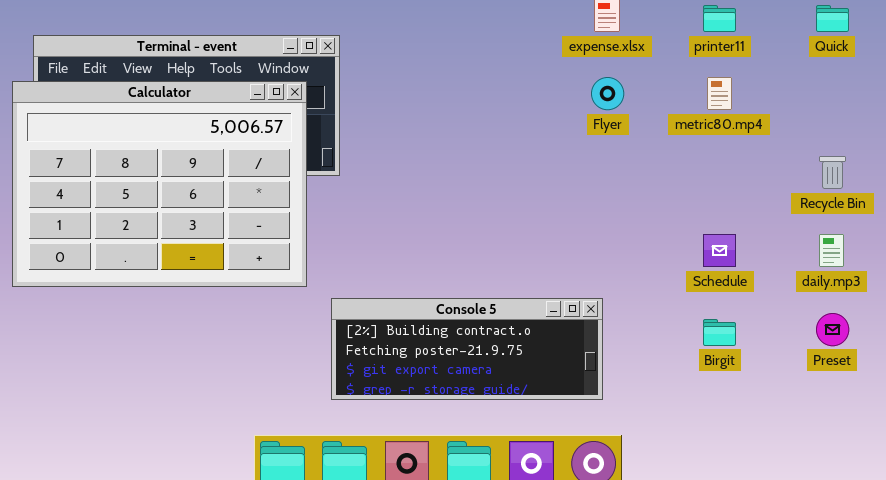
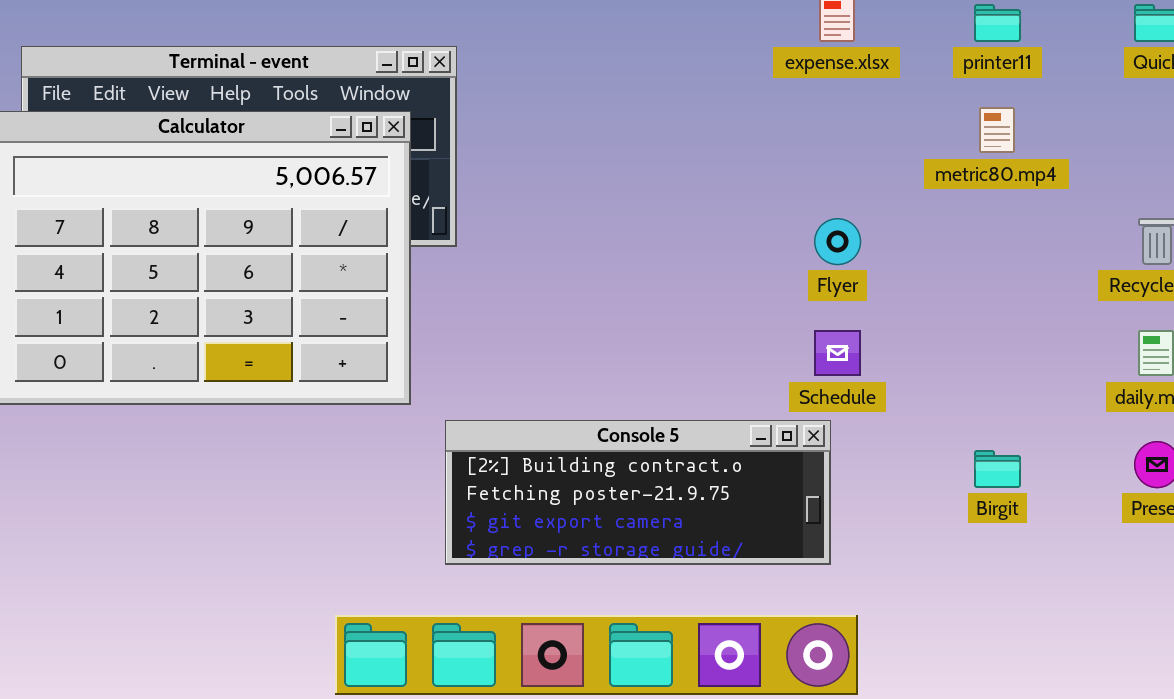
Flyer: [591,77,624,110] -> [814,218,861,265], moved
Schedule: [703,234,736,267] -> [814,330,861,376], moved

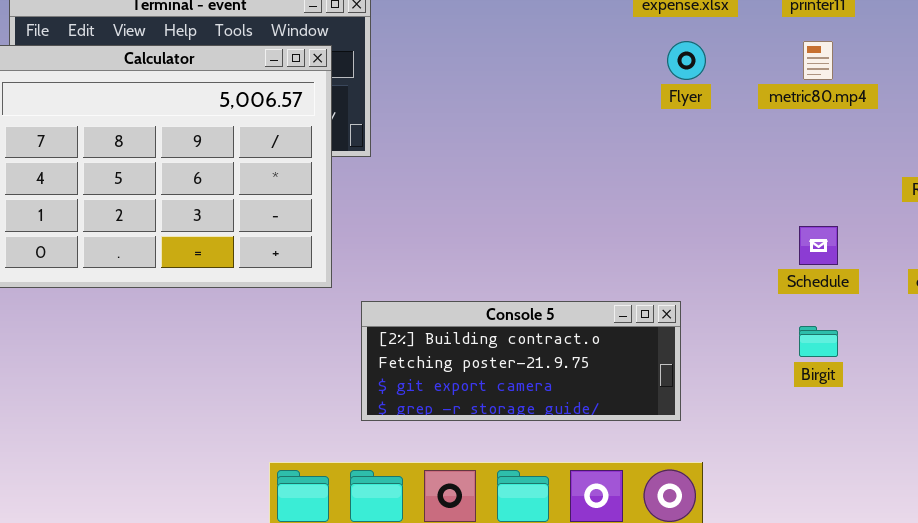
Flyer: [814,218,861,265] -> [667,41,706,80], moved
Schedule: [814,330,861,376] -> [799,226,838,265], moved

